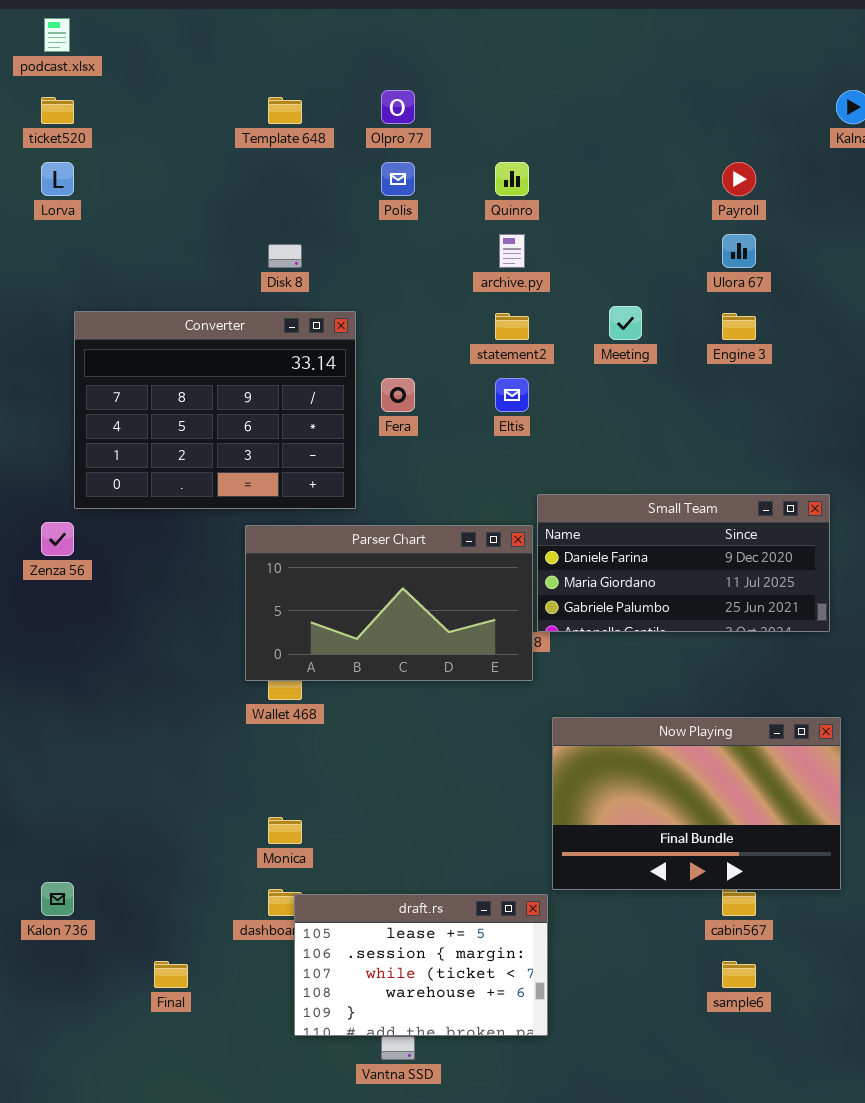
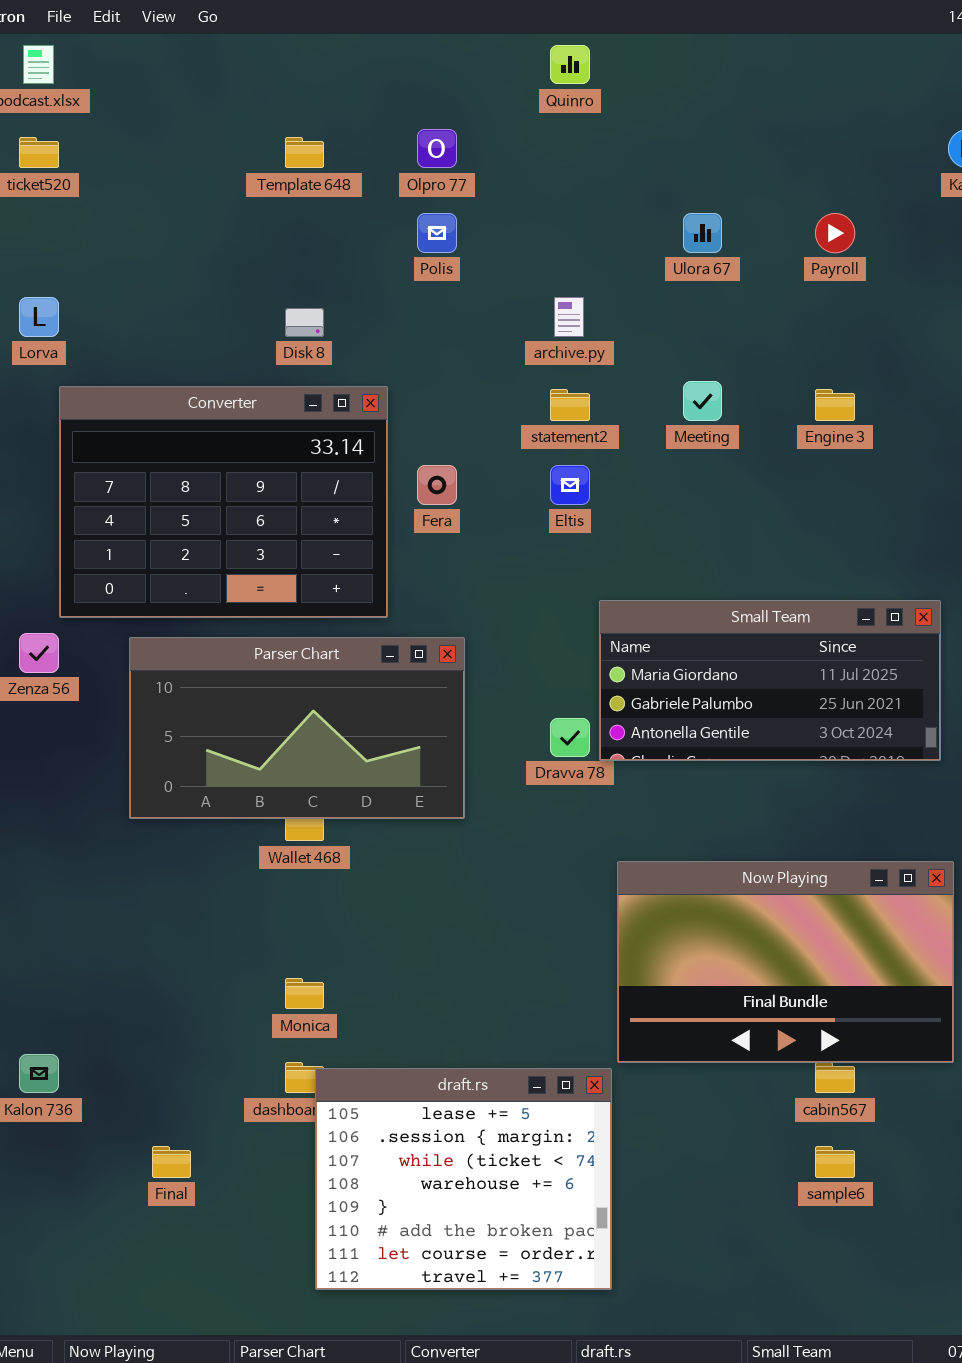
Lorva: [41,162,74,196] -> [19,297,59,337], moved
Quinro: [495,162,529,196] -> [550,45,590,84], moved
Ulora 67: [722,234,756,268] -> [683,213,722,253], moved
Small Team: [537,494,830,632] -> [599,600,941,761], scrolled down 1 row
Parser Chart: [245,525,533,681] -> [129,637,465,819], moved
draft.rs: [294,894,548,1036] -> [315,1068,612,1290], resized

